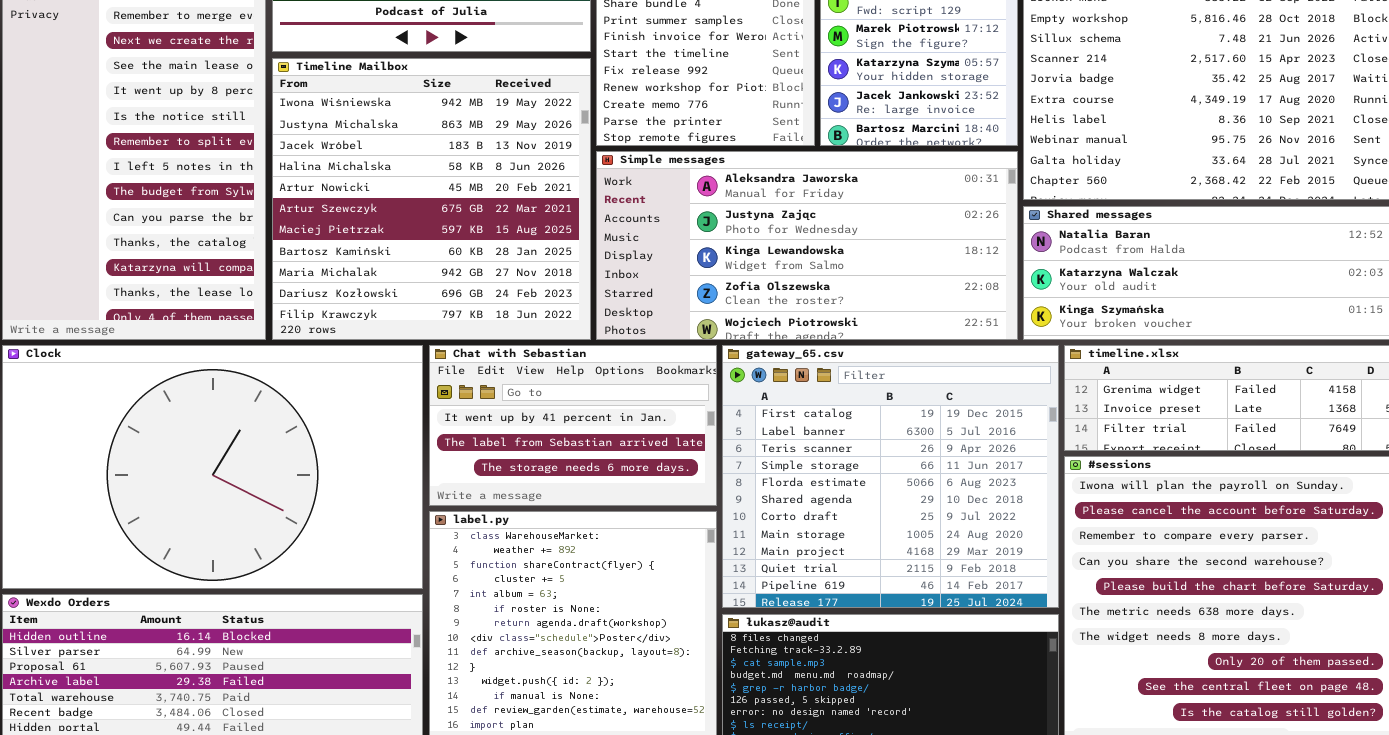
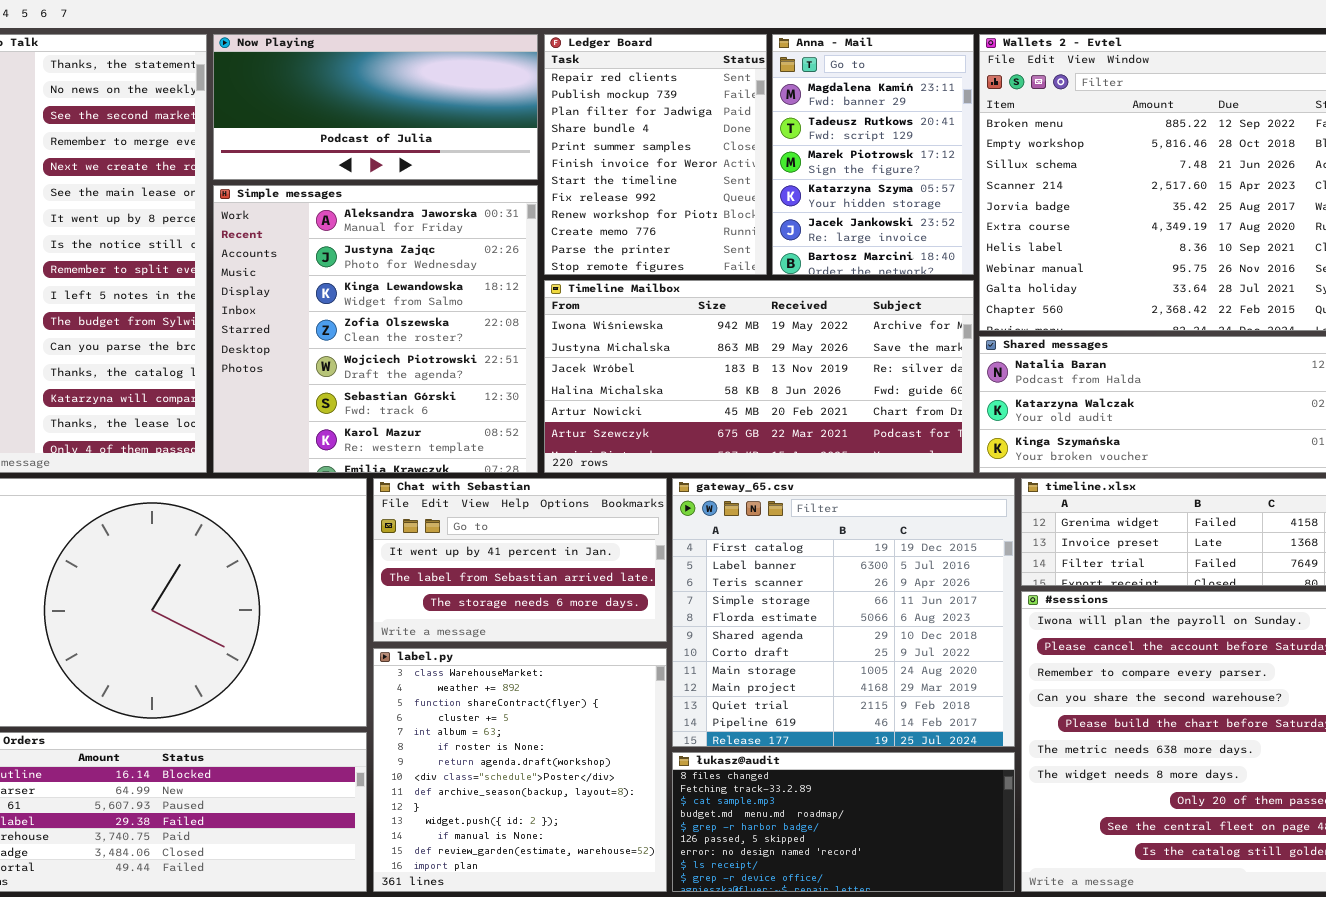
Timeline Mailbox: [272,58,591,340] -> [544,280,974,473], moved, resized
Simple messages: [596,151,1018,340] -> [213,185,538,473], moved, resized

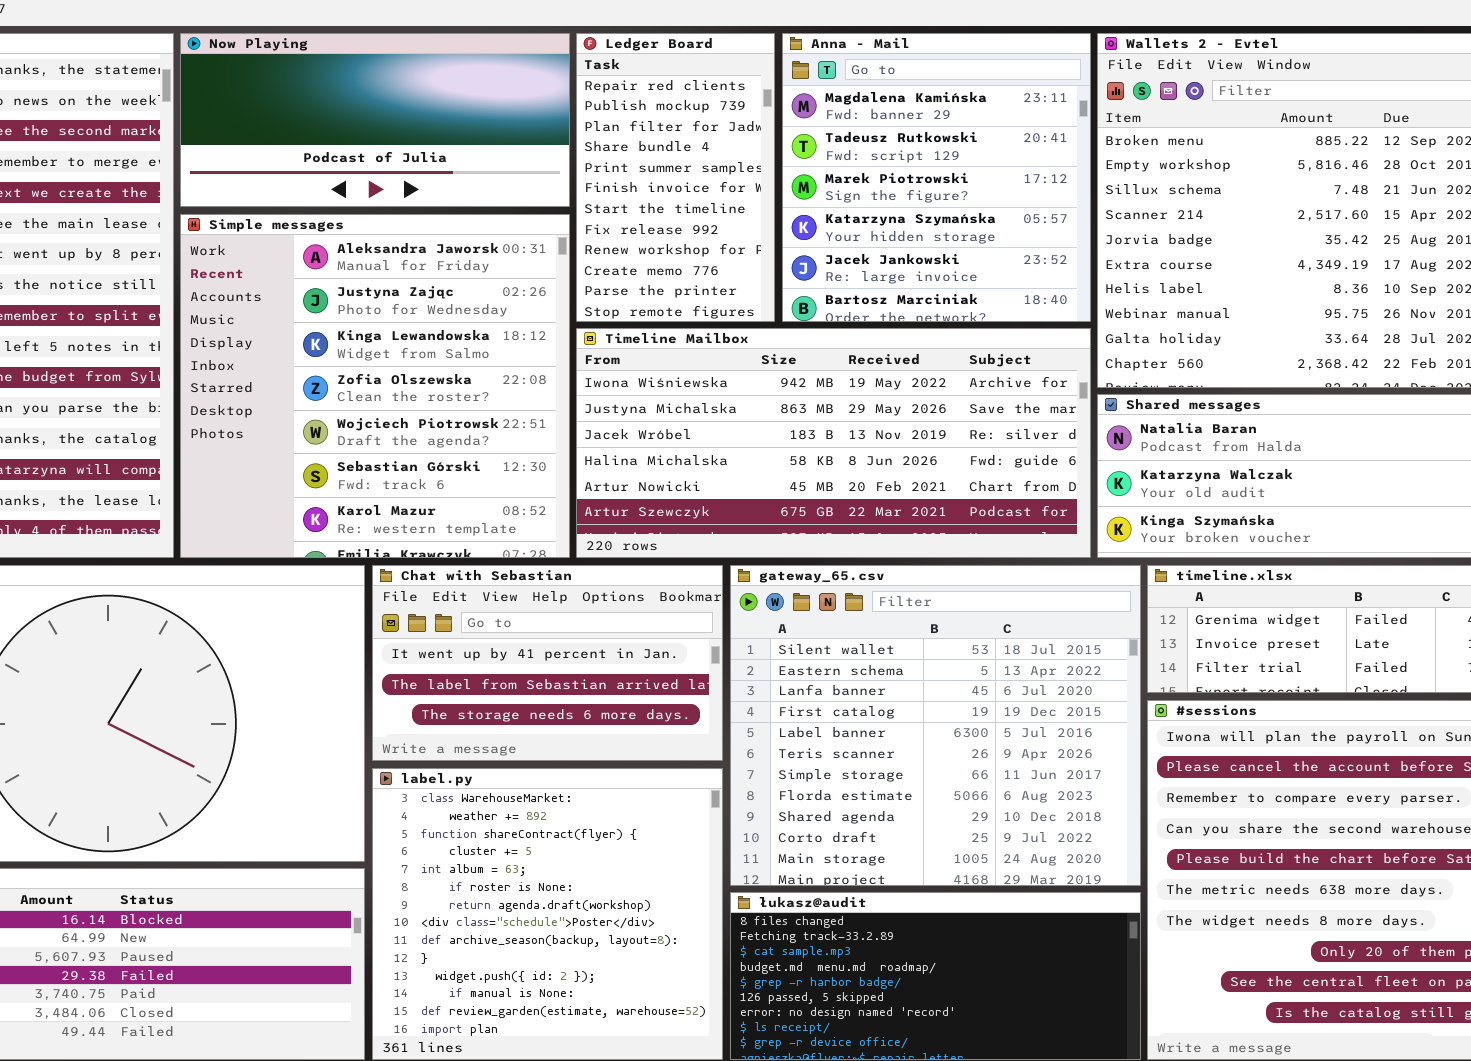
Ledger Board: [544,34,767,275] -> [576,33,775,322], resized
Anna - Mail: [772,34,974,275] -> [782,33,1091,322], resized
gateway_65.csv: [672,478,1015,747] -> [730,565,1141,886], scrolled up 3 rows

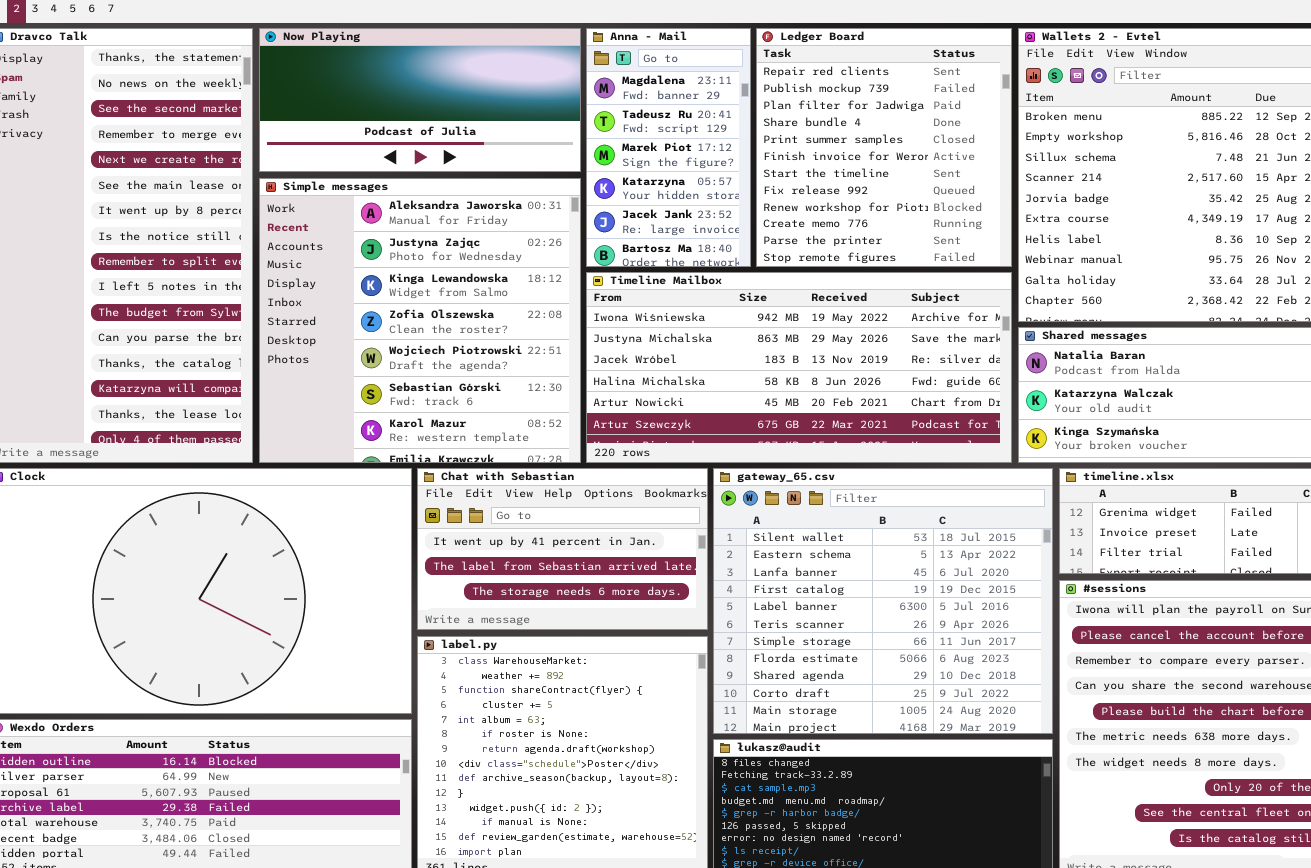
Ledger Board: [576,33,775,322] -> [756,28,1012,267], moved, resized
Anna - Mail: [782,33,1091,322] -> [586,28,751,267], moved, resized

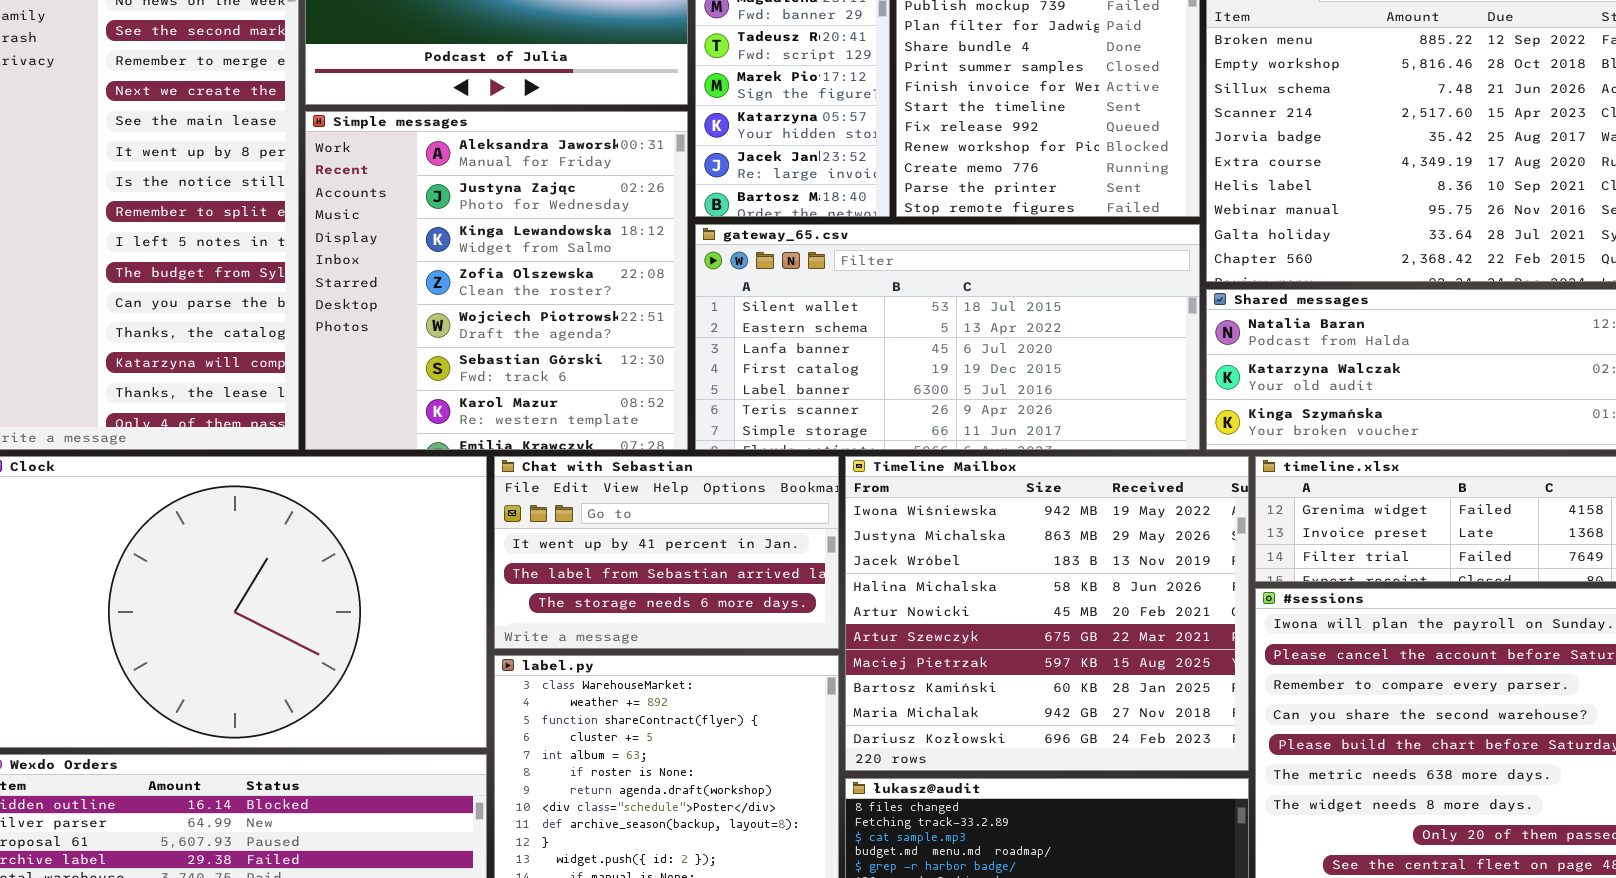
Timeline Mailbox: [586,272,1012,463] -> [845,456,1249,771], moved, resized
gateway_65.csv: [713,468,1053,734] -> [695,224,1200,450], moved, resized

